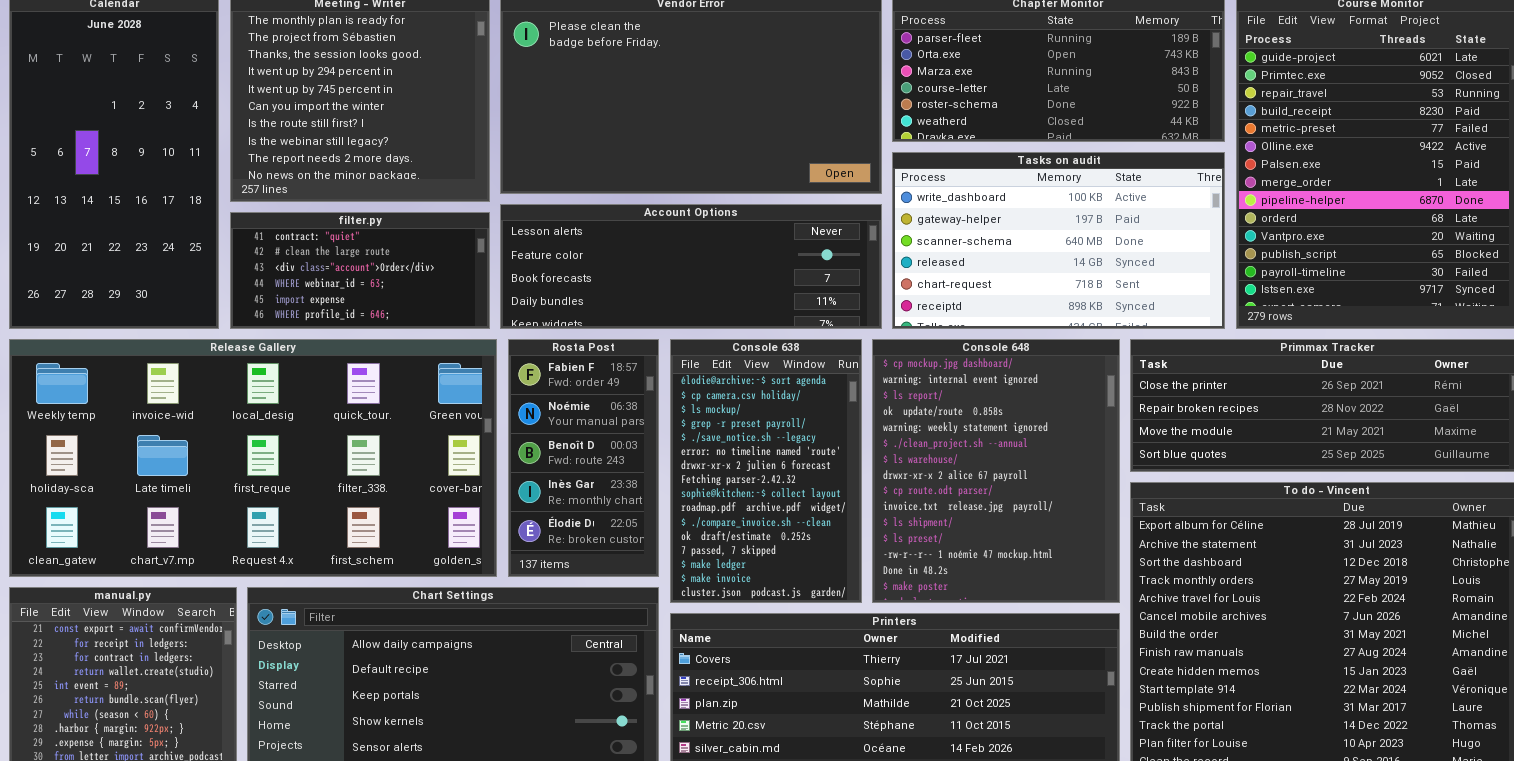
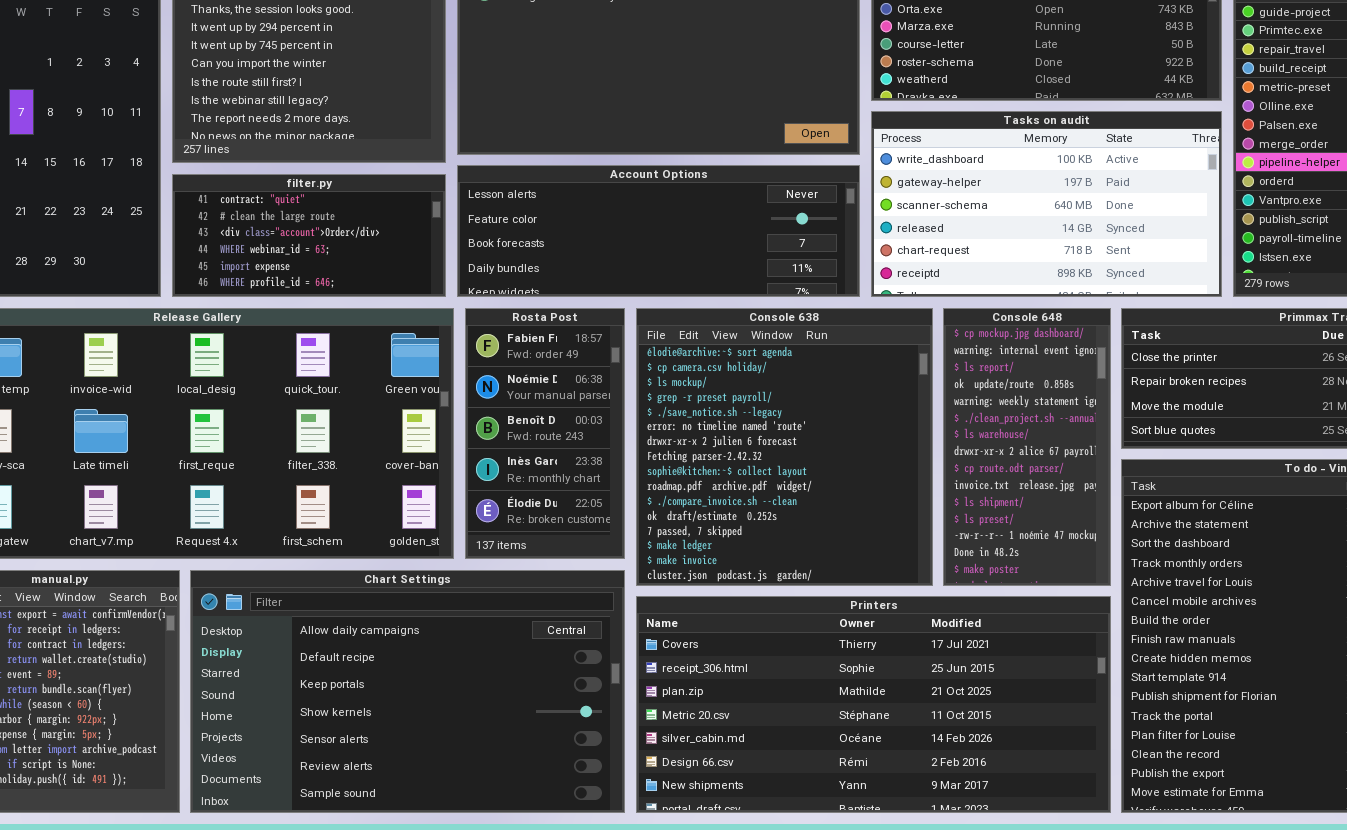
Console 638: [670,339,862,603] -> [636,308,933,586], resized
Console 648: [872,339,1120,603] -> [943,308,1111,586], resized

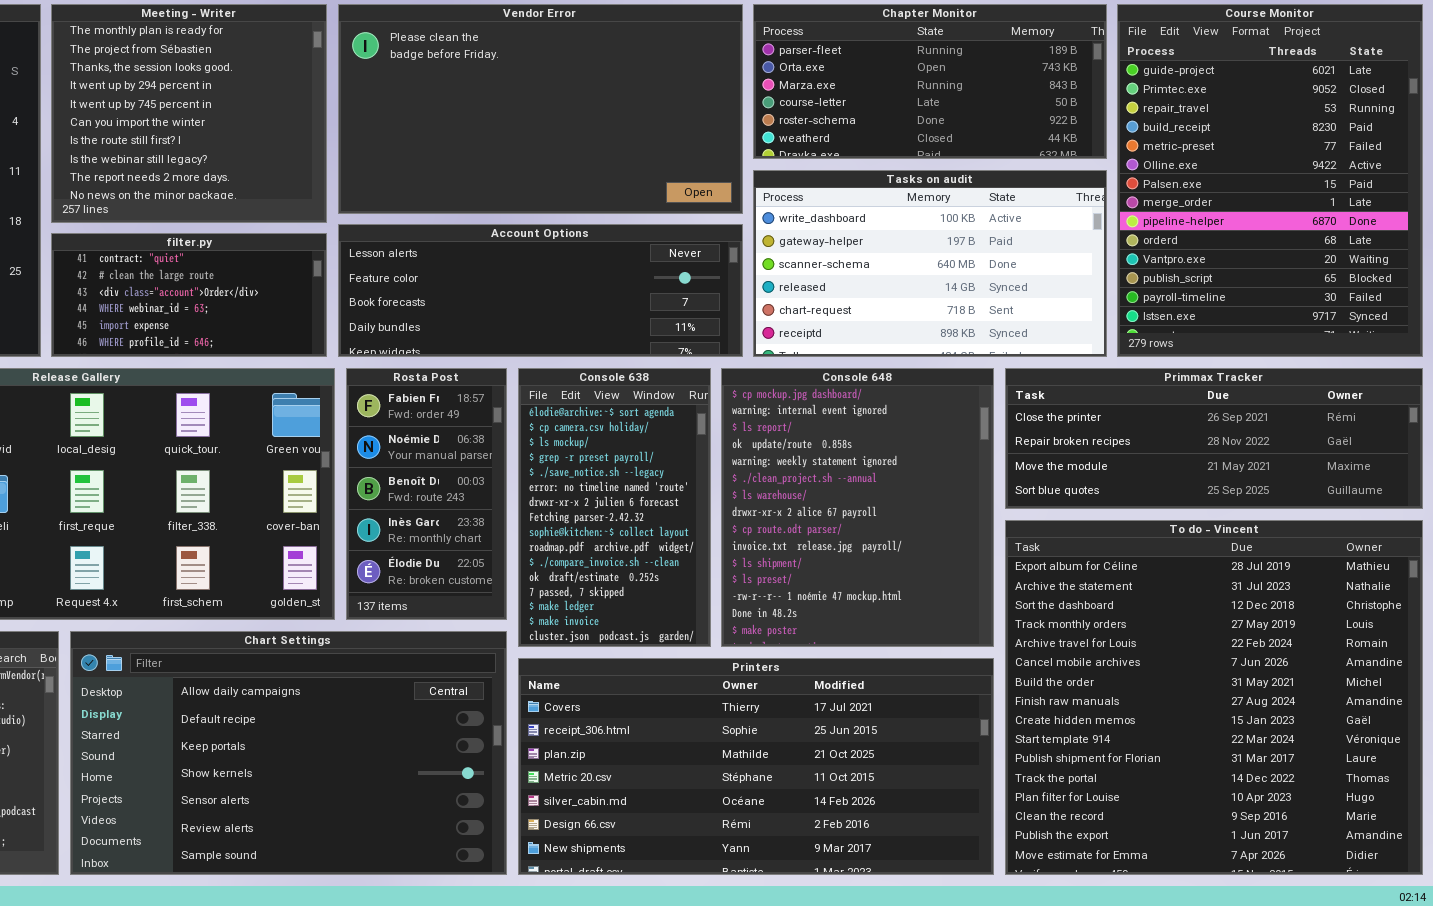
Console 638: [636,308,933,586] -> [518,368,711,647], resized
Console 648: [943,308,1111,586] -> [721,368,994,647], resized

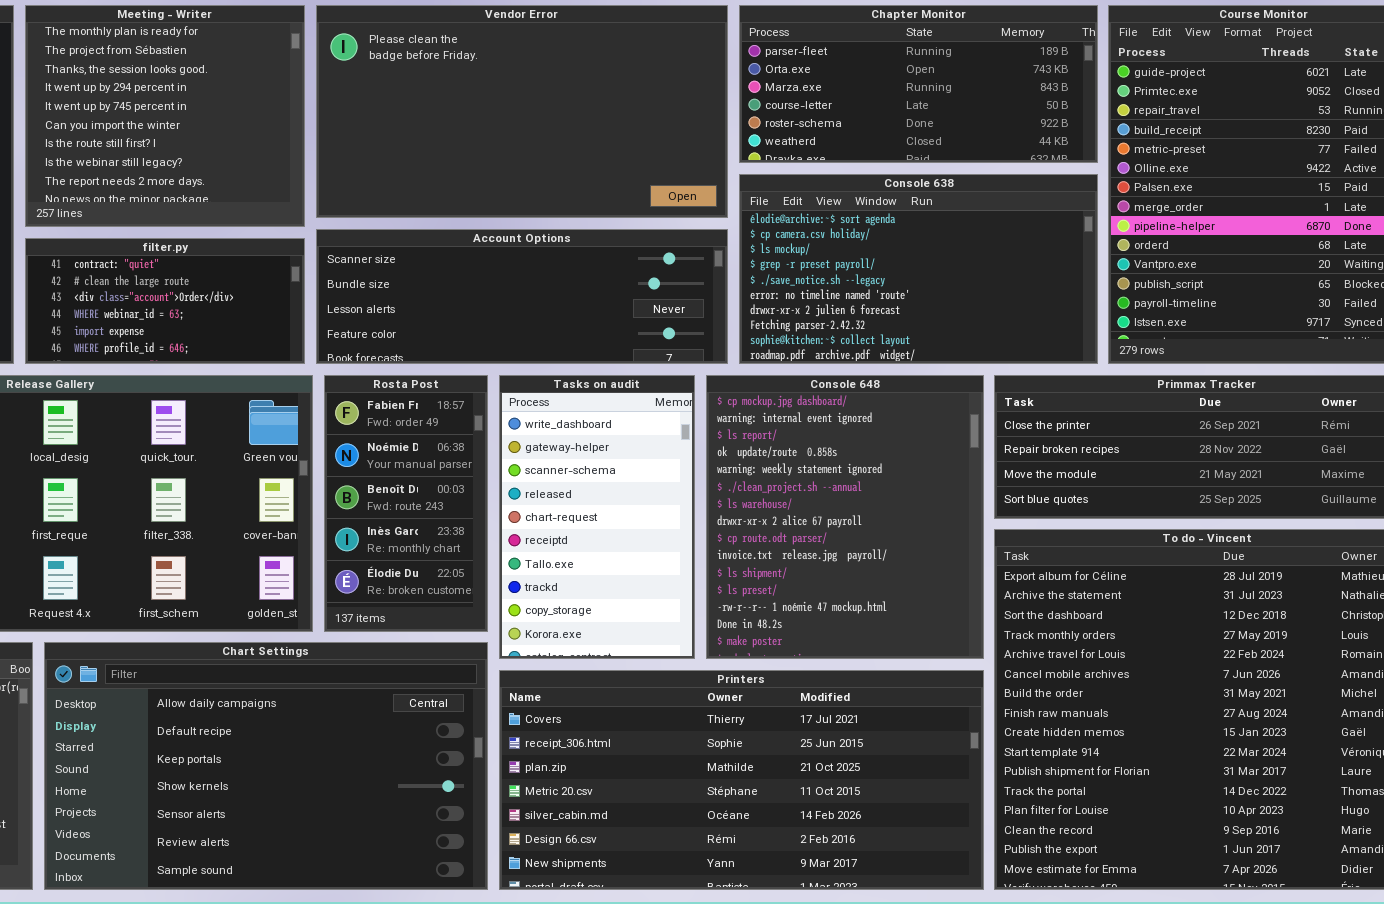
Tasks on audit: [753,170,1107,357] -> [499,375,695,659], moved, resized
Account Options: [338,224,743,357] -> [316,229,728,364], scrolled up 2 rows
Console 638: [518,368,711,647] -> [739,174,1098,364], moved, resized

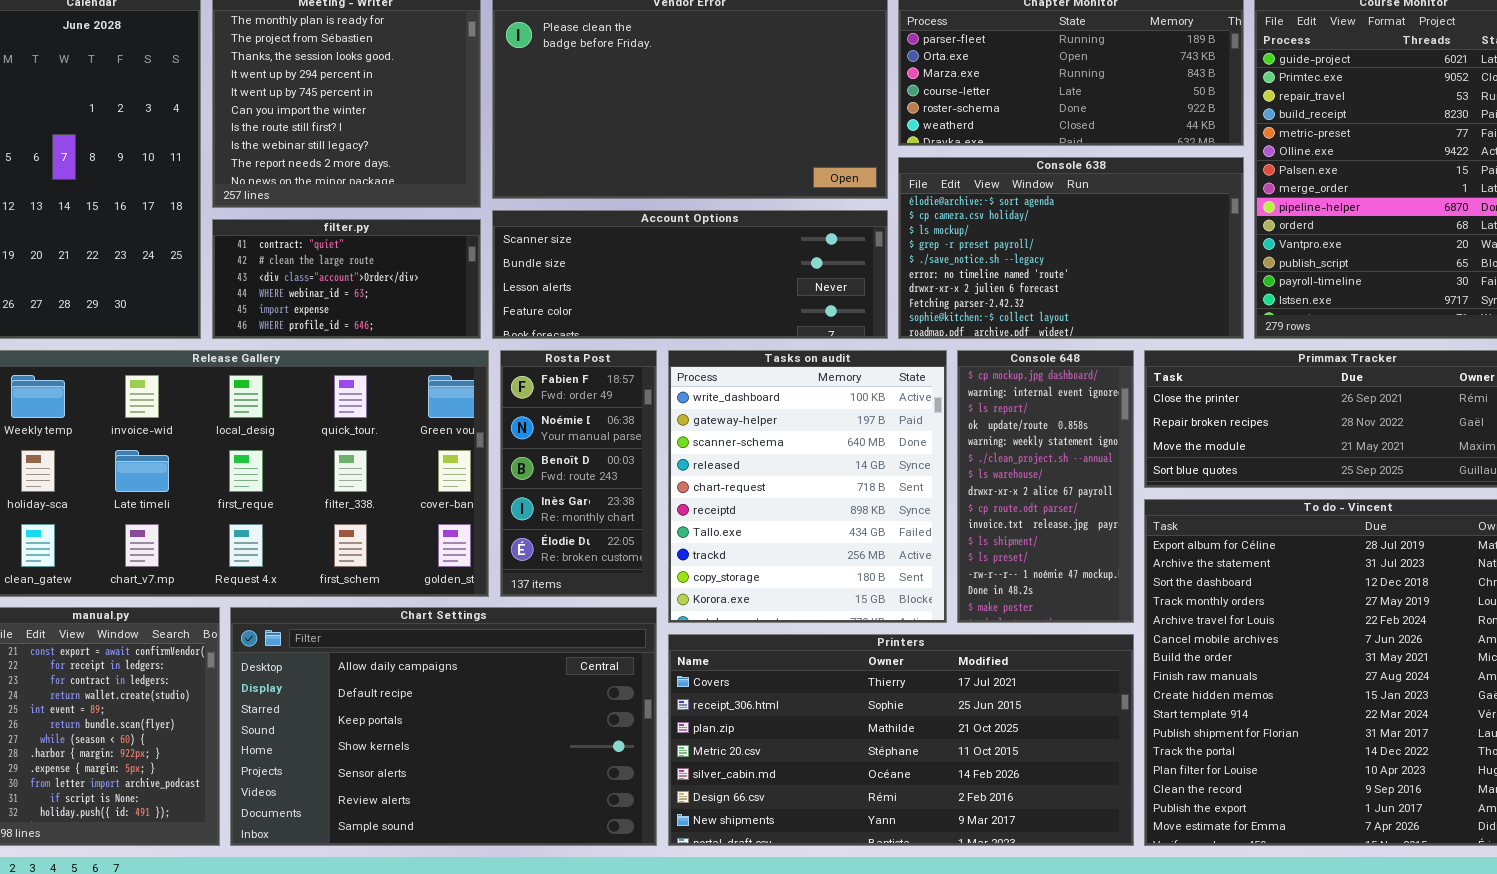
Tasks on audit: [499,375,695,659] -> [668,350,947,623], resized
Console 648: [706,375,984,659] -> [957,350,1134,623], resized

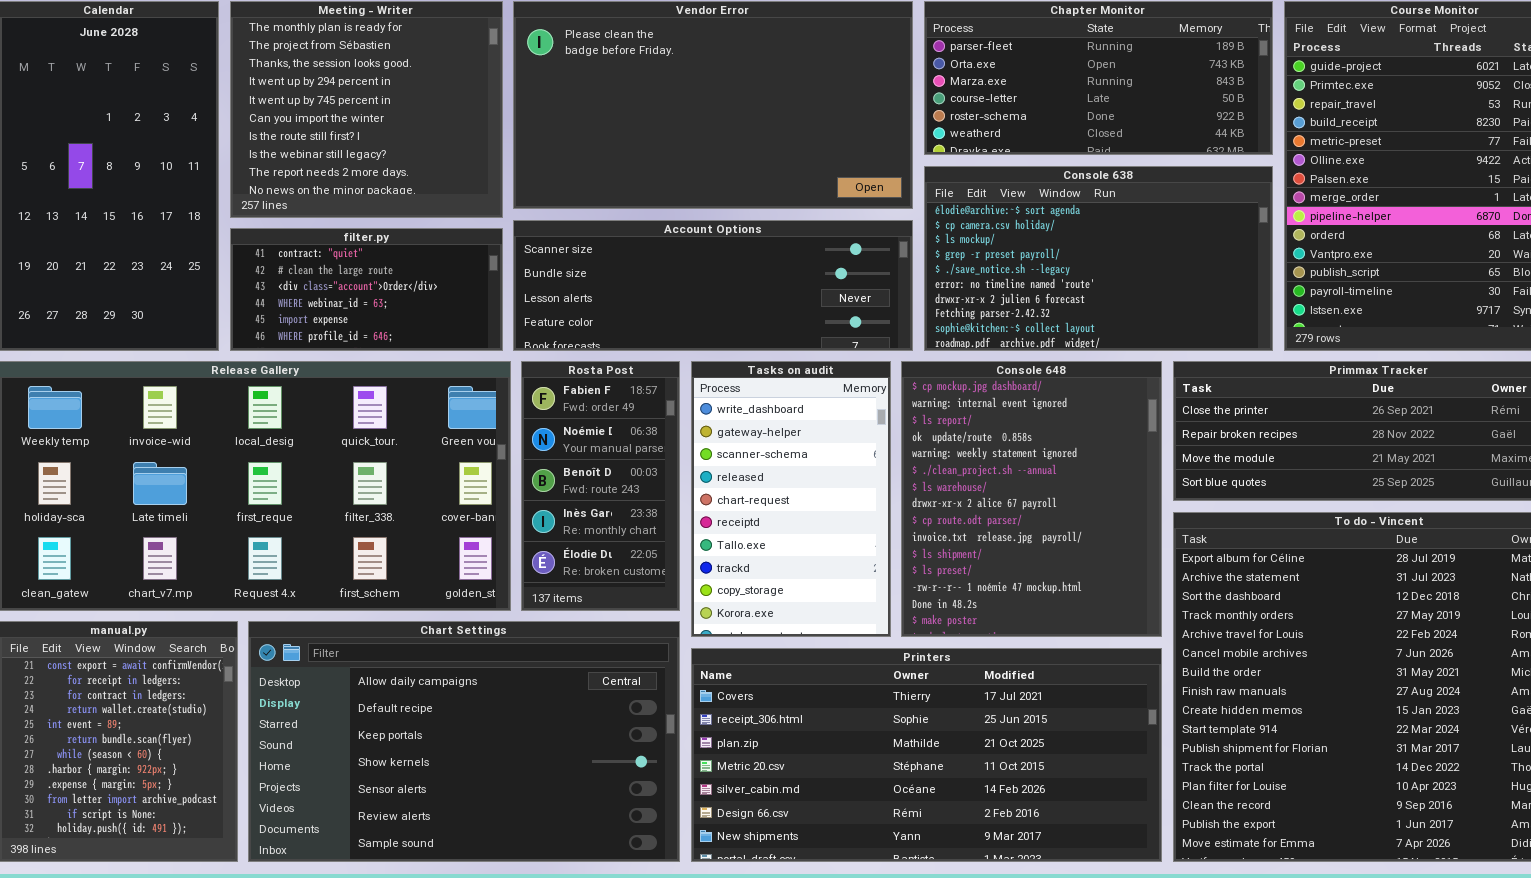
Tasks on audit: [668,350,947,623] -> [691,361,891,637], resized
Console 648: [957,350,1134,623] -> [901,361,1162,637], resized

